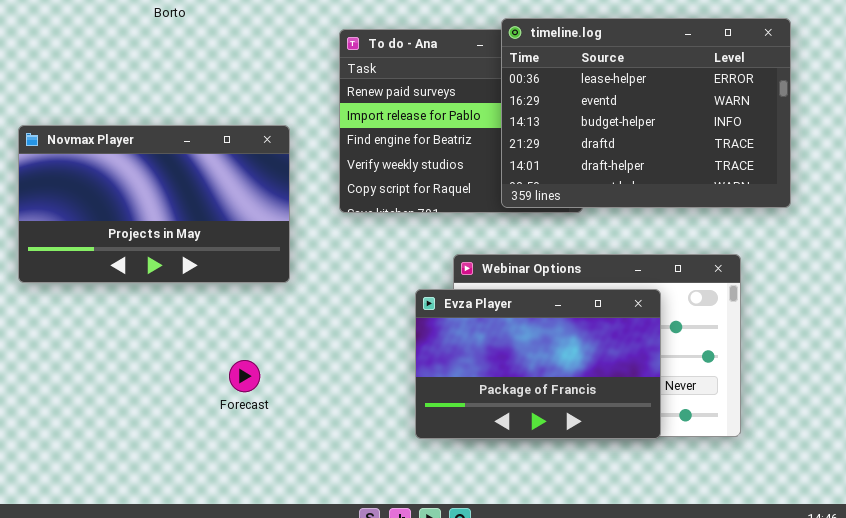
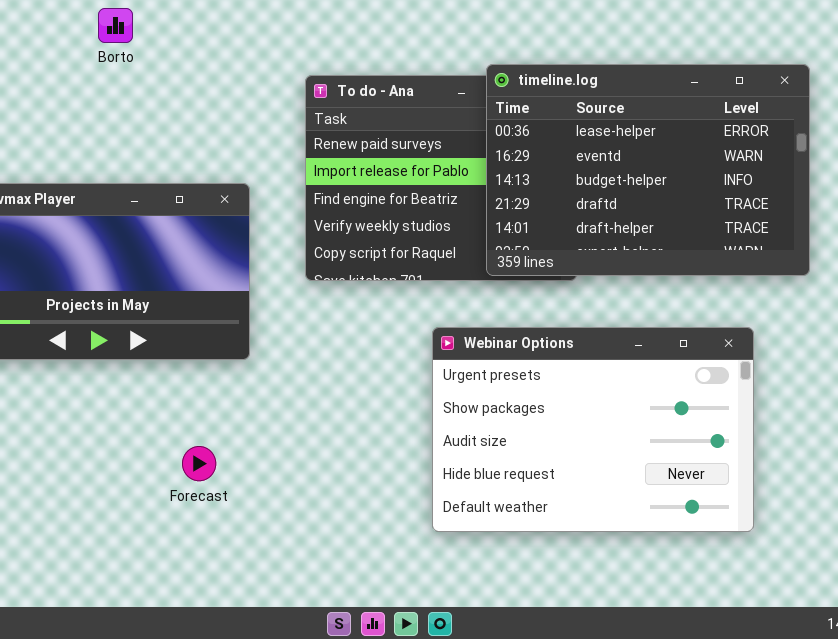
Evza Player: [415,289,661,439] -> none, closed

